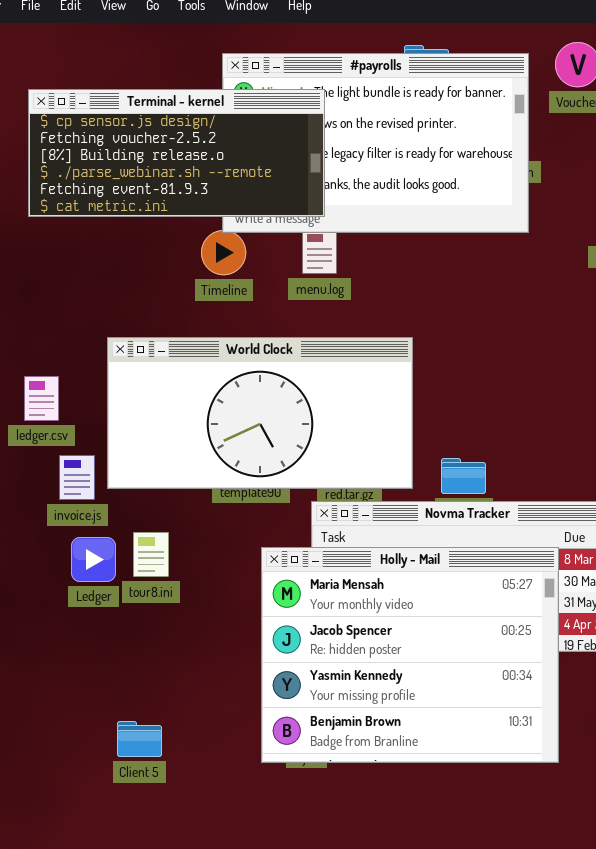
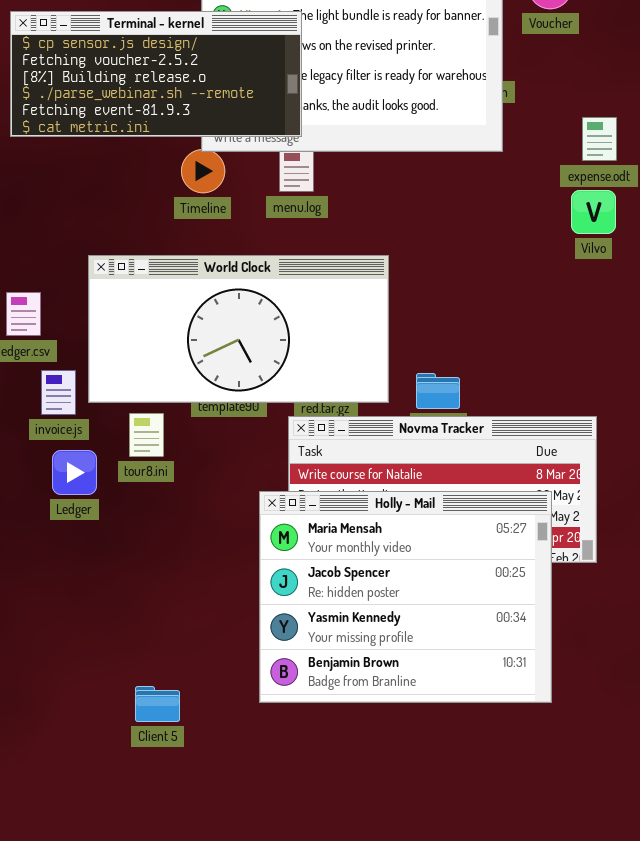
tour8.ini: [133,532,169,577] -> [129,413,164,457], moved
Holly - Mail: [261,547,559,763] -> [259,491,552,703], moved
Client 5: [117,721,162,757] -> [135,686,180,722], moved

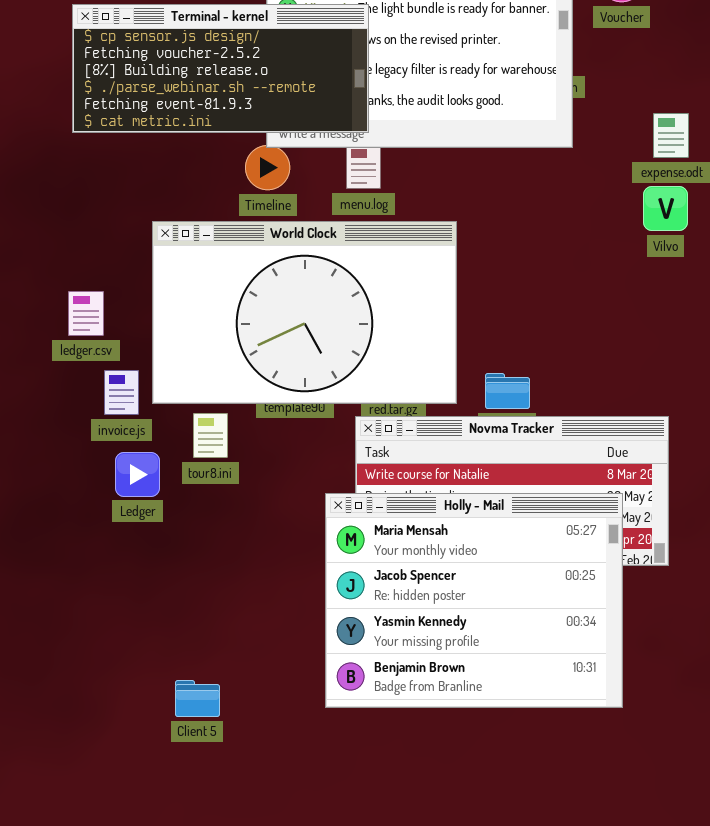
World Clock: [88,255,389,403] -> [152,221,457,404], resized
Client 5: [135,686,180,722] -> [175,680,220,717], moved

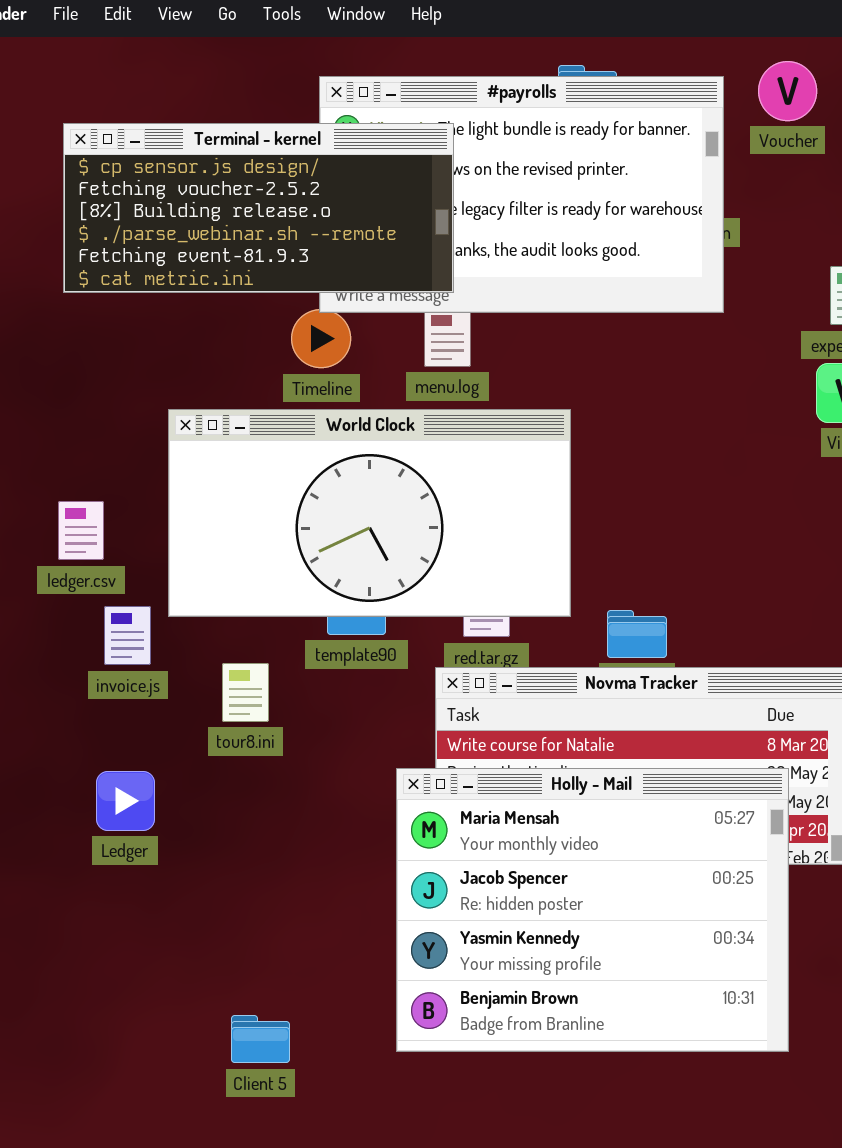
World Clock: [152,221,457,404] -> [168,409,571,617], resized
Ledger: [115,452,160,497] -> [96,771,155,831], moved
Client 5: [175,680,220,717] -> [231,1015,290,1063], moved

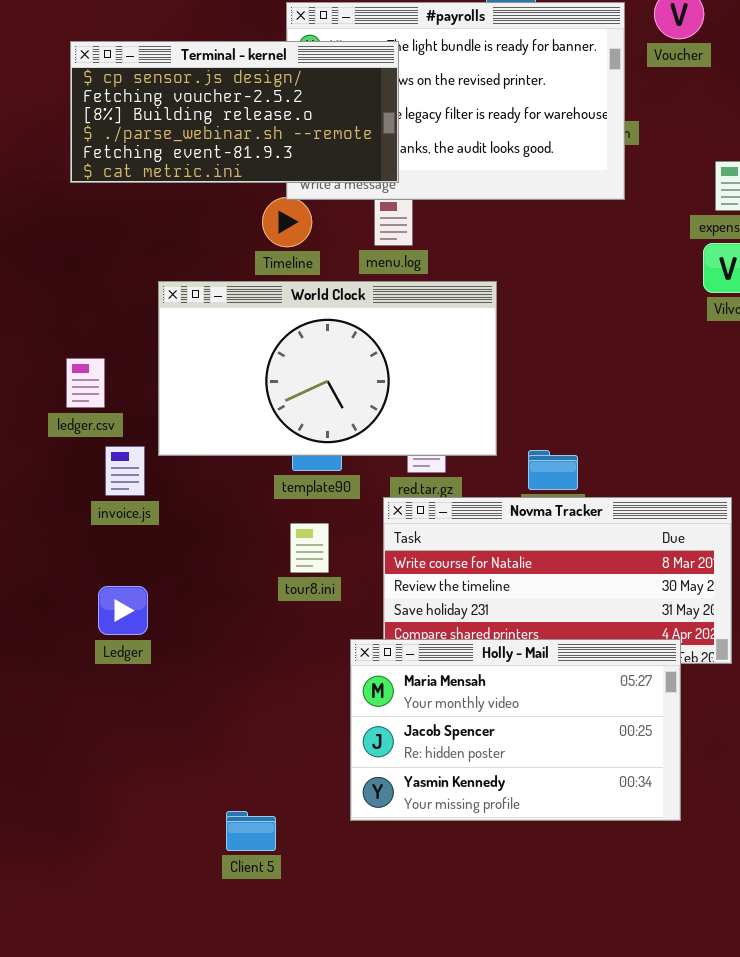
tour8.ini: [222,663,269,722] -> [290,523,329,573], moved
Holly - Mail: [396,768,789,1052] -> [350,639,681,821], resized
Client 5: [231,1015,290,1063] -> [226,811,276,851], moved

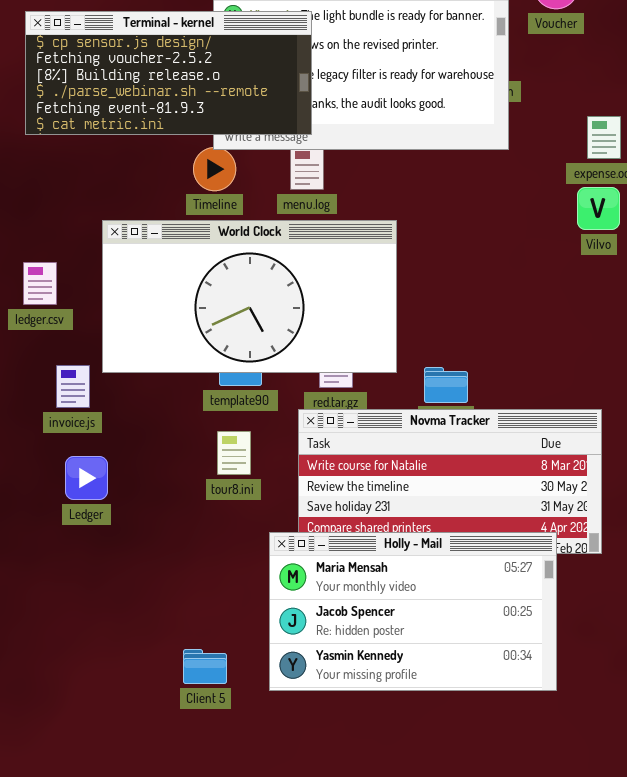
ledger.csv: [66,358,105,408] -> [23,262,57,305], moved
Ledger: [98,586,148,635] -> [65,456,108,500], moved
Client 5: [226,811,276,851] -> [183,649,227,684], moved

